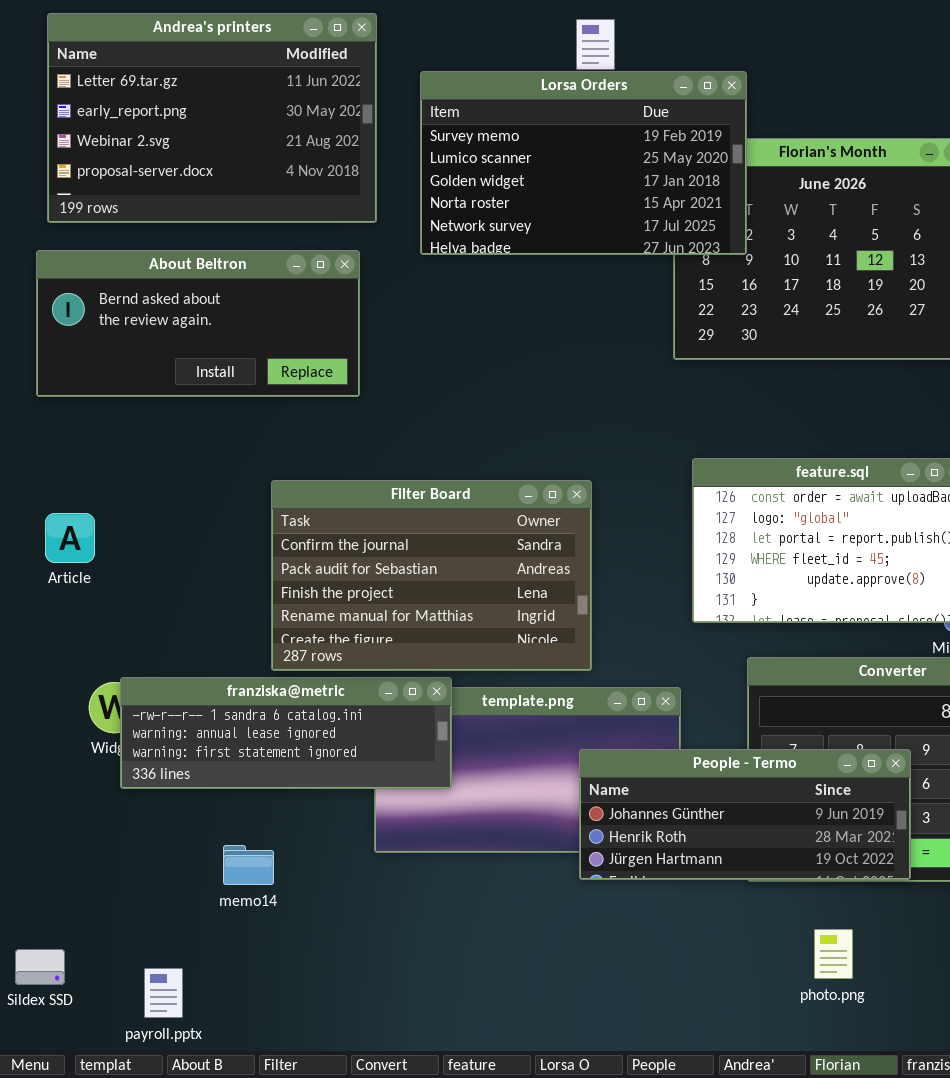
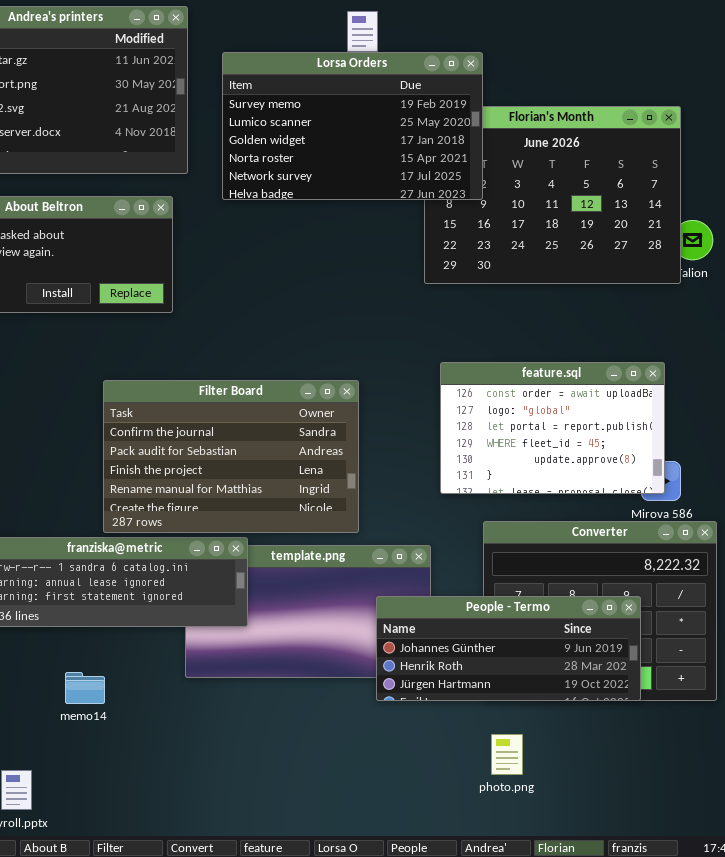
People - Termo: [579,749,911,880] -> [376,596,641,701], moved
photo.png: [814,929,853,979] -> [491,734,523,775], moved

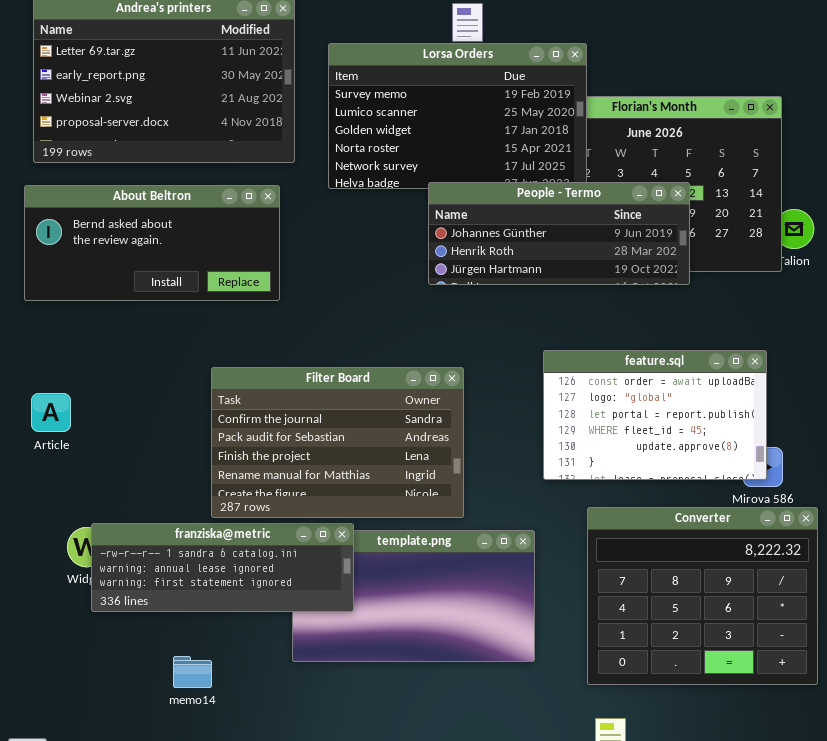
People - Termo: [376,596,641,701] -> [428,182,690,285], moved

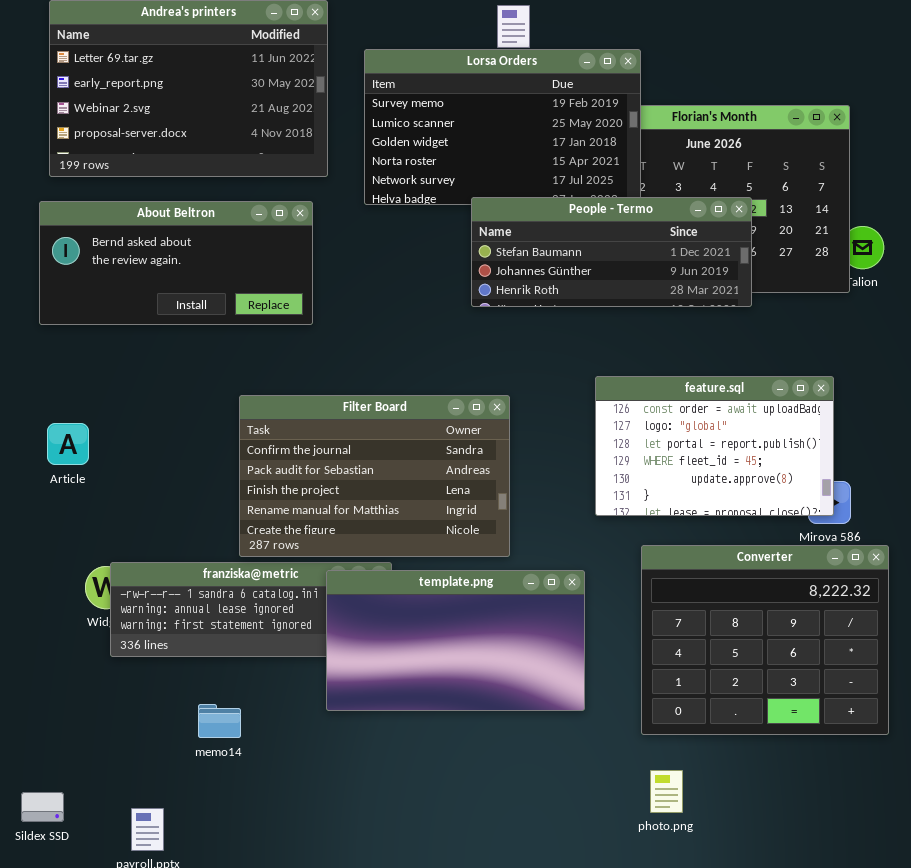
People - Termo: [428,182,690,285] -> [471,197,752,307], scrolled up 1 row
template.png: [292,530,535,662] -> [326,570,585,711], raised

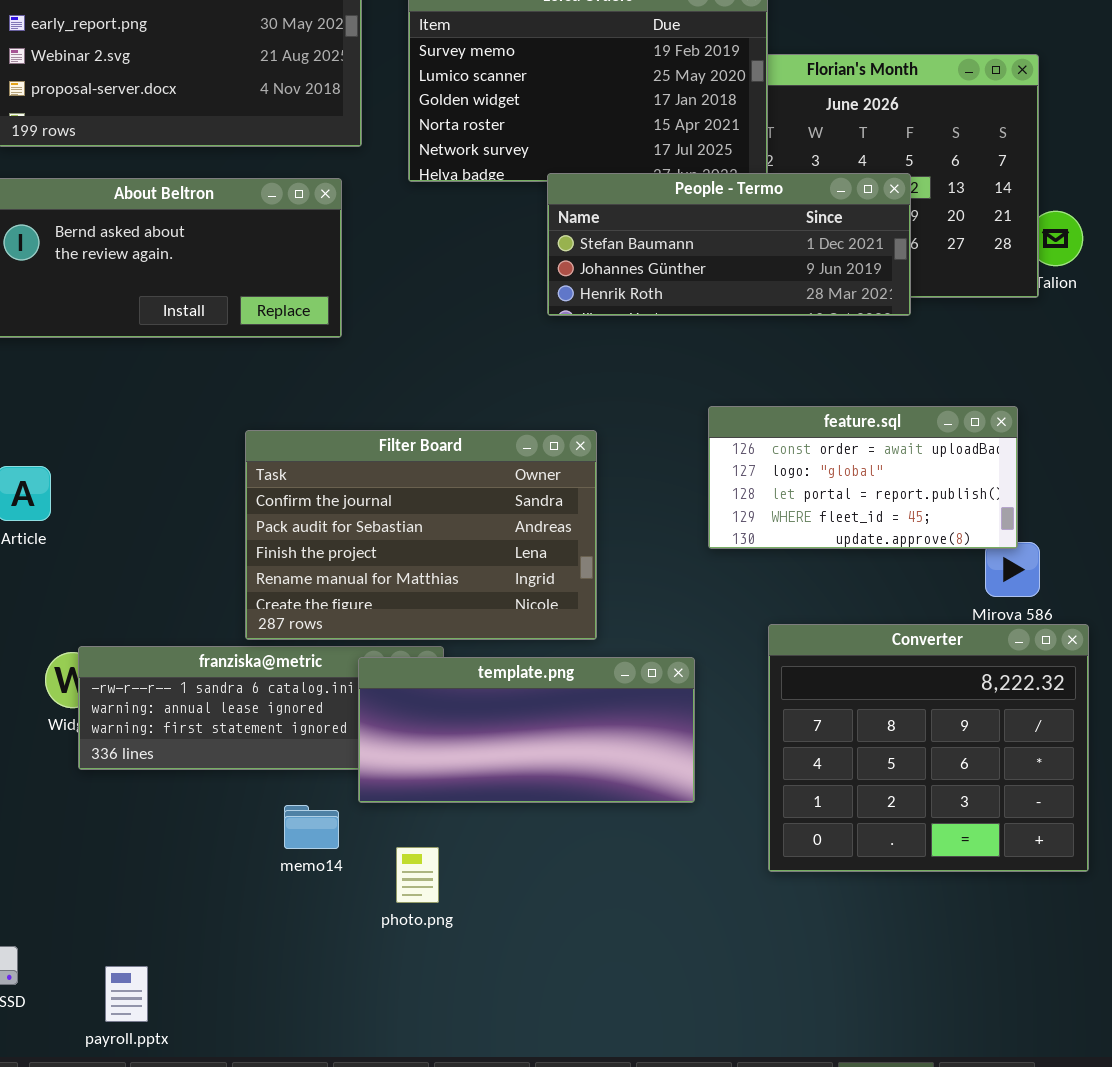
feature.sql: [595,376,834,516] -> [708,406,1018,549], resized
template.png: [326,570,585,711] -> [358,657,695,803], resized
memo14: [198,704,241,738] -> [284,805,339,849], moved
photo.png: [650,770,683,813] -> [396,847,439,903], moved

